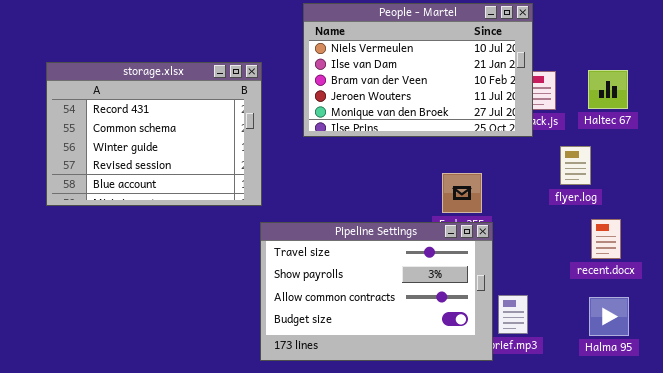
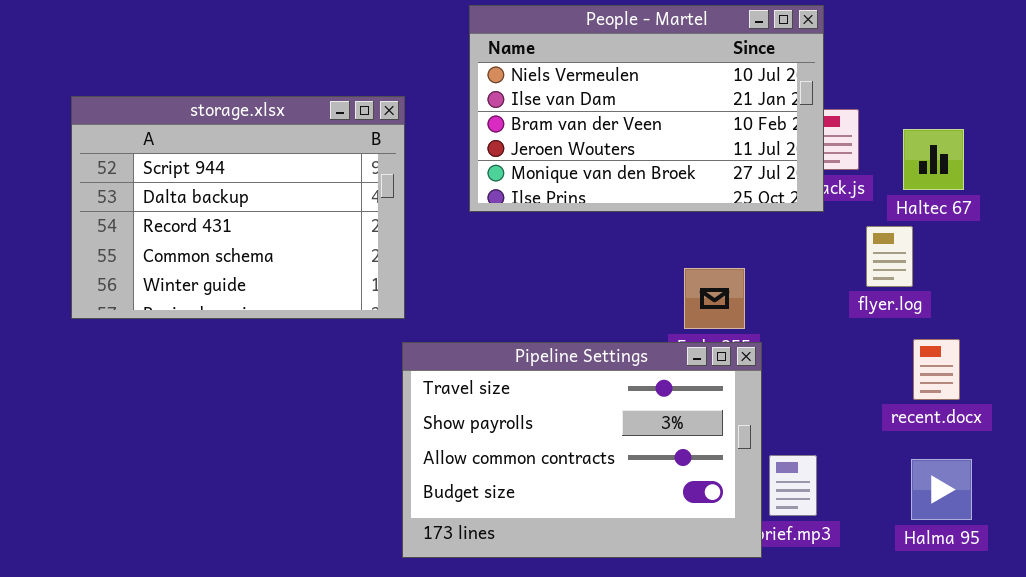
storage.xlsx: [46,62,262,206] -> [71,96,405,319], scrolled up 2 rows
Haltec 67: [588,70,628,109] -> [903,129,964,190], moved

